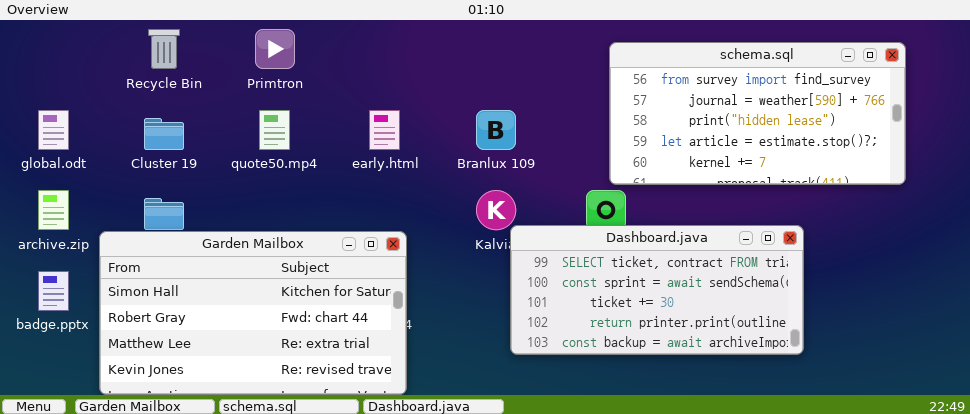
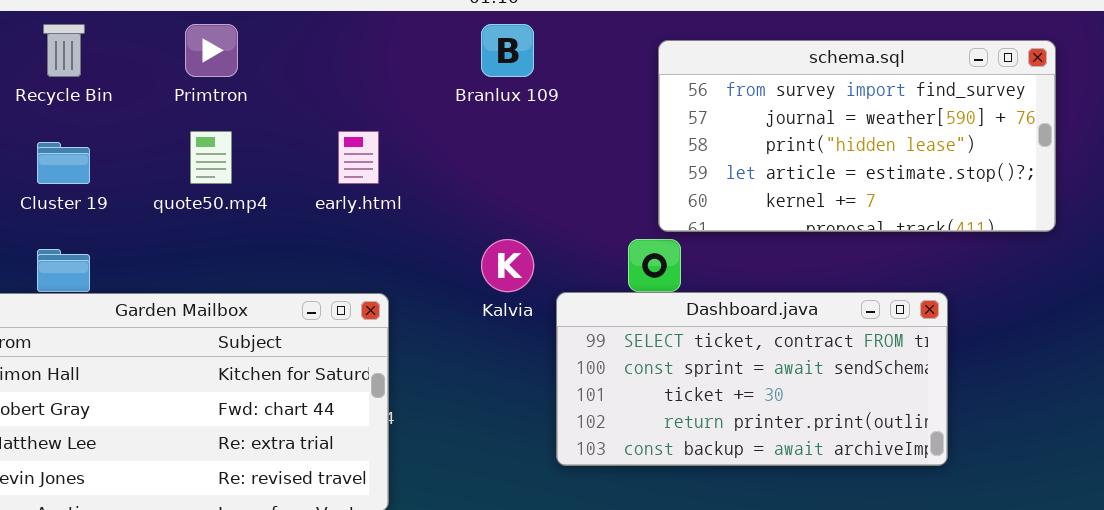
Branlux 109: [476,110,516,150] -> [481,24,534,77], moved
Dashboard.java: [510,225,804,355] -> [556,292,948,466], moved

